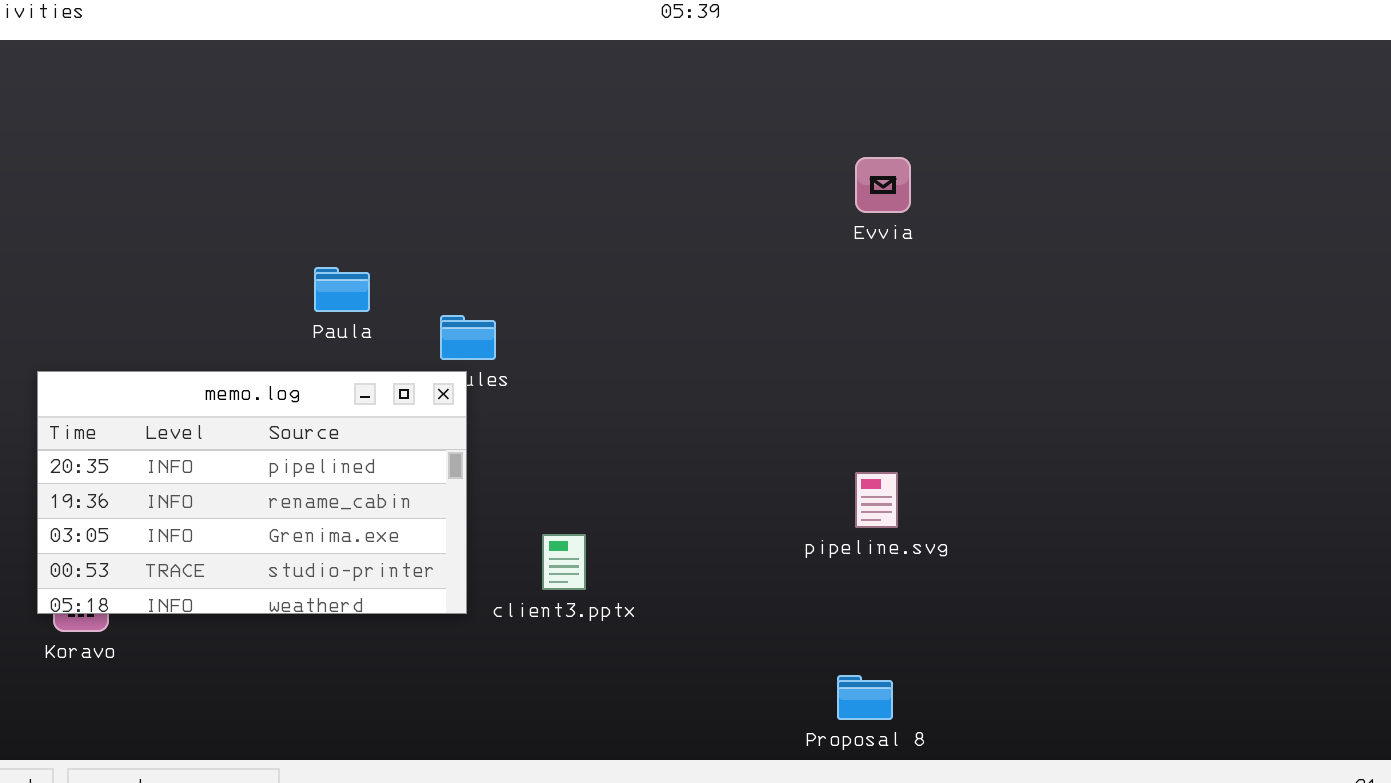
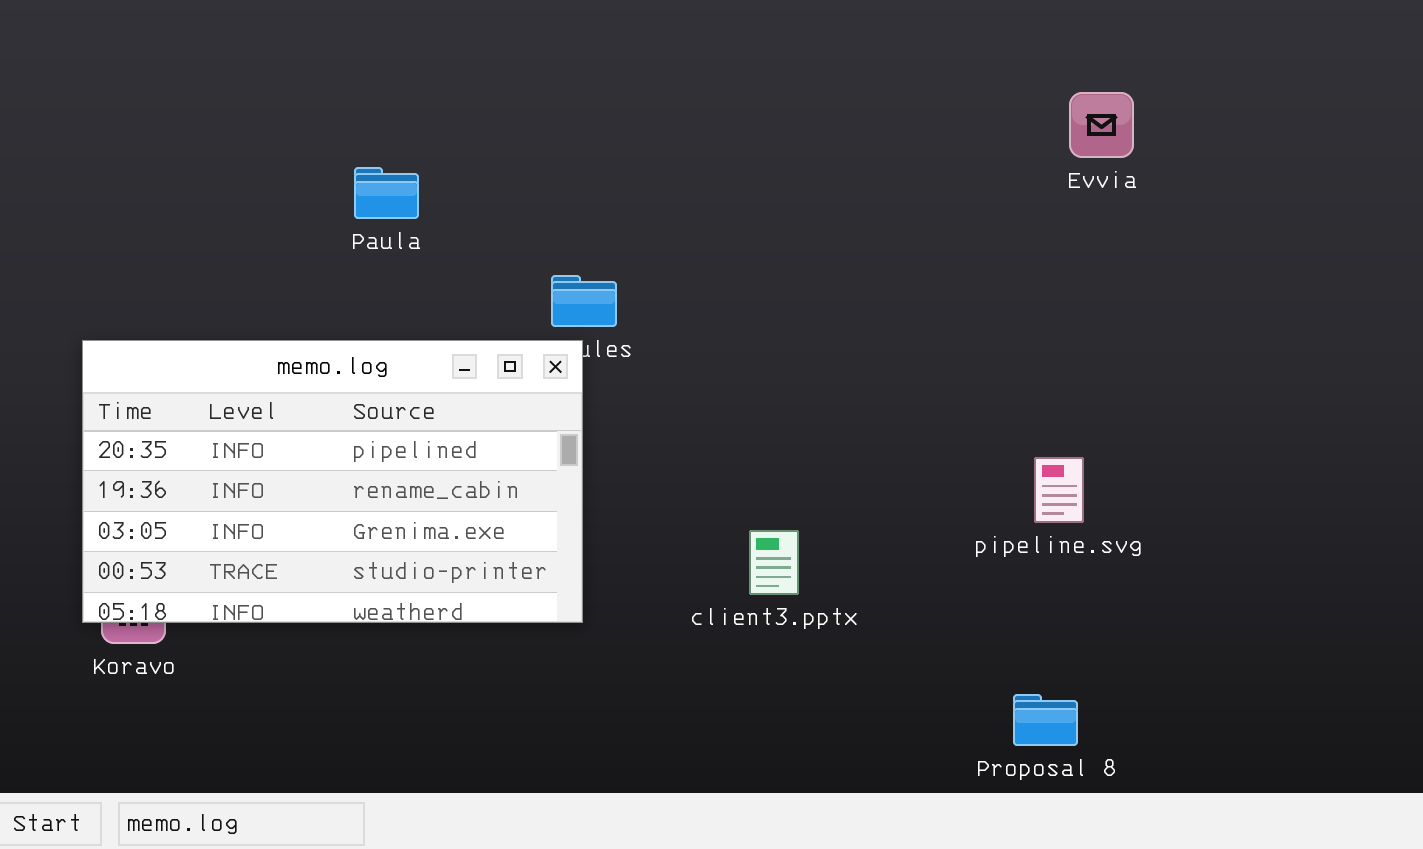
Evvia: [855,157,911,213] -> [1069,92,1134,158], moved
Paula: [314,267,370,312] -> [354,167,419,219], moved
client3.pptx: [542,534,586,590] -> [749,530,799,595], moved

